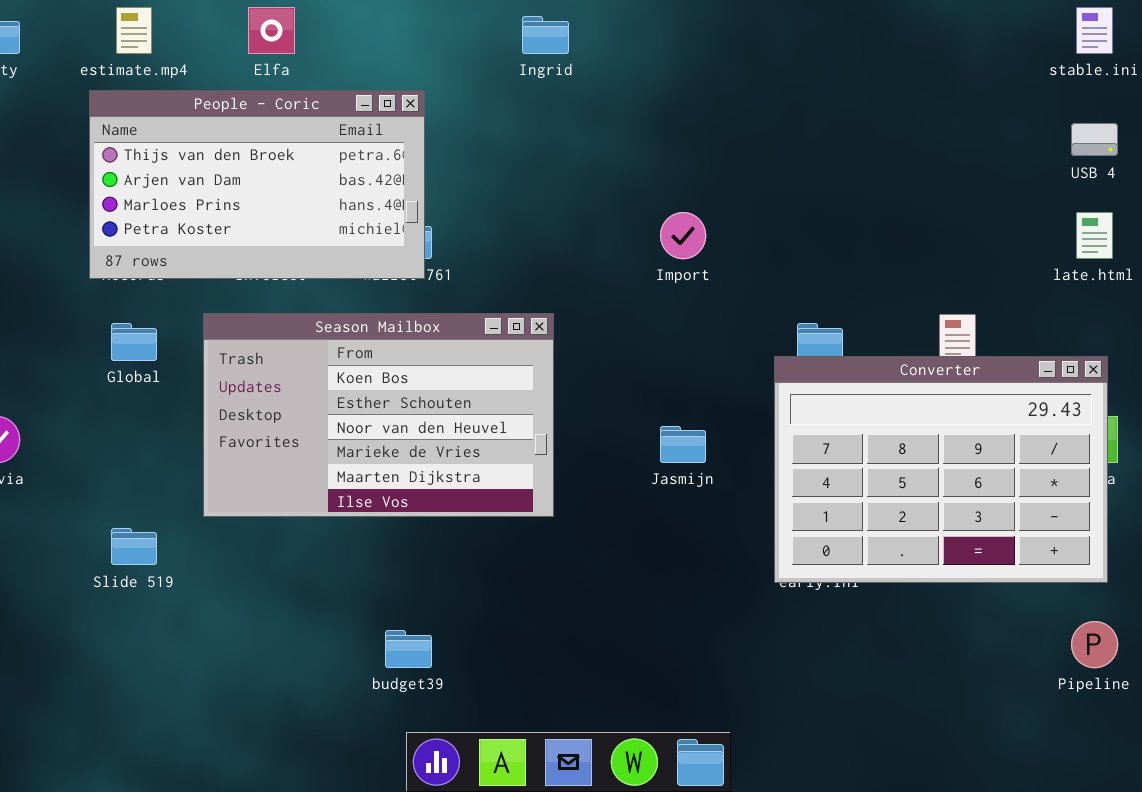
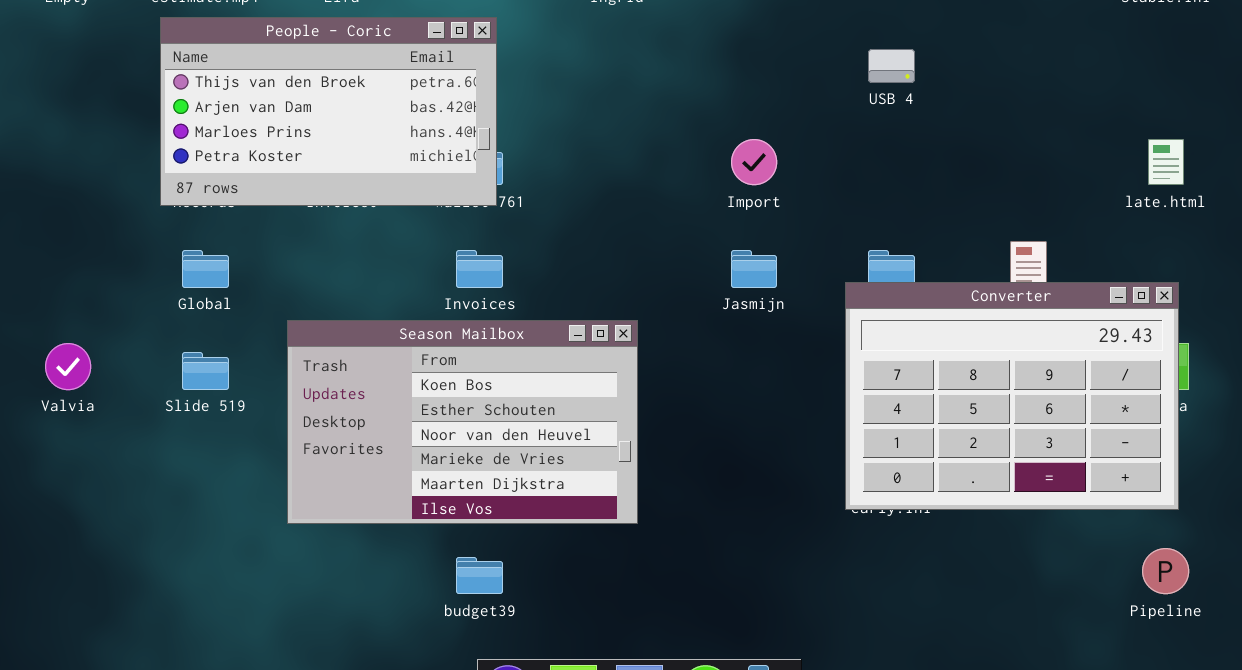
USB 4: [1071,123,1118,156] -> [868,49,915,83], moved
Season Mailbox: [203,313,554,517] -> [287,320,638,524], moved
Jasmijn: [660,426,706,463] -> [731,250,777,288], moved
Slide 519: [111,528,157,565] -> [182,352,229,390], moved

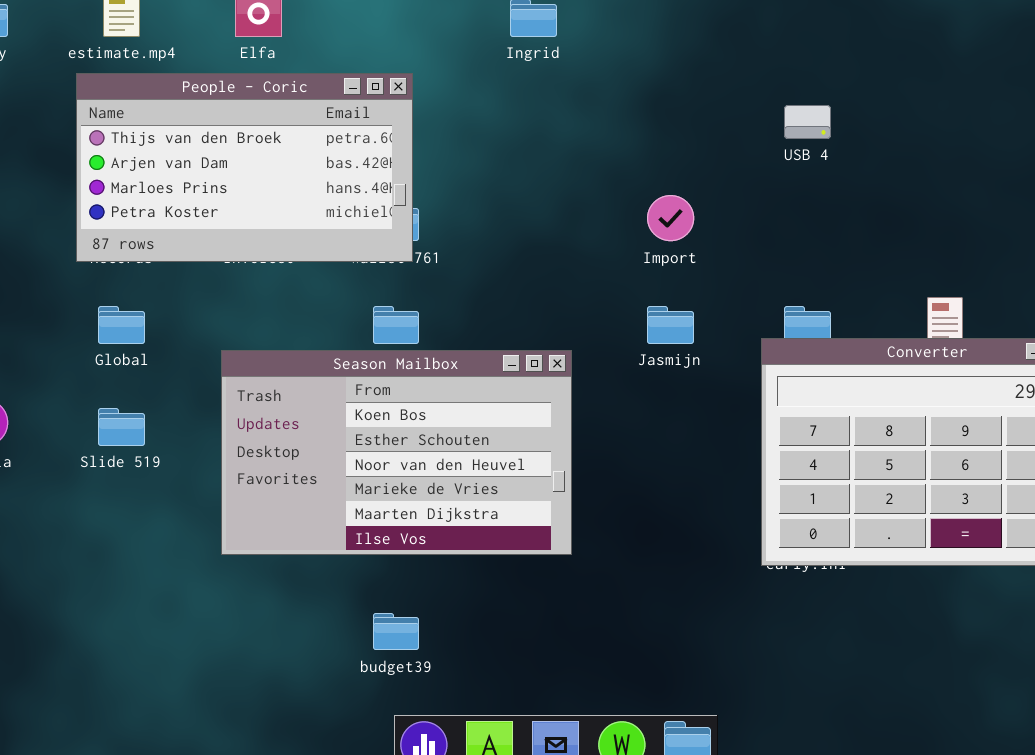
Season Mailbox: [287,320,638,524] -> [221,350,572,555], moved

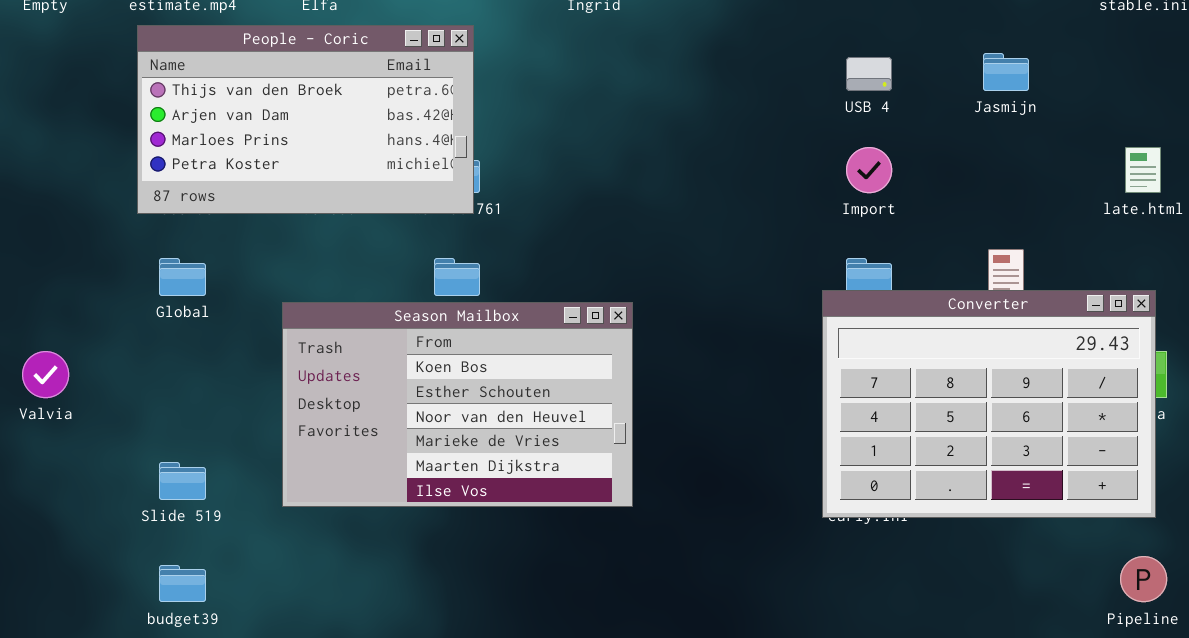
Import: [647,195,694,241] -> [846,147,892,193], moved
Jasmijn: [647,306,694,344] -> [983,53,1029,91], moved
Slide 519: [98,408,145,446] -> [159,462,206,500], moved
budget39: [373,613,419,650] -> [159,565,206,602], moved

